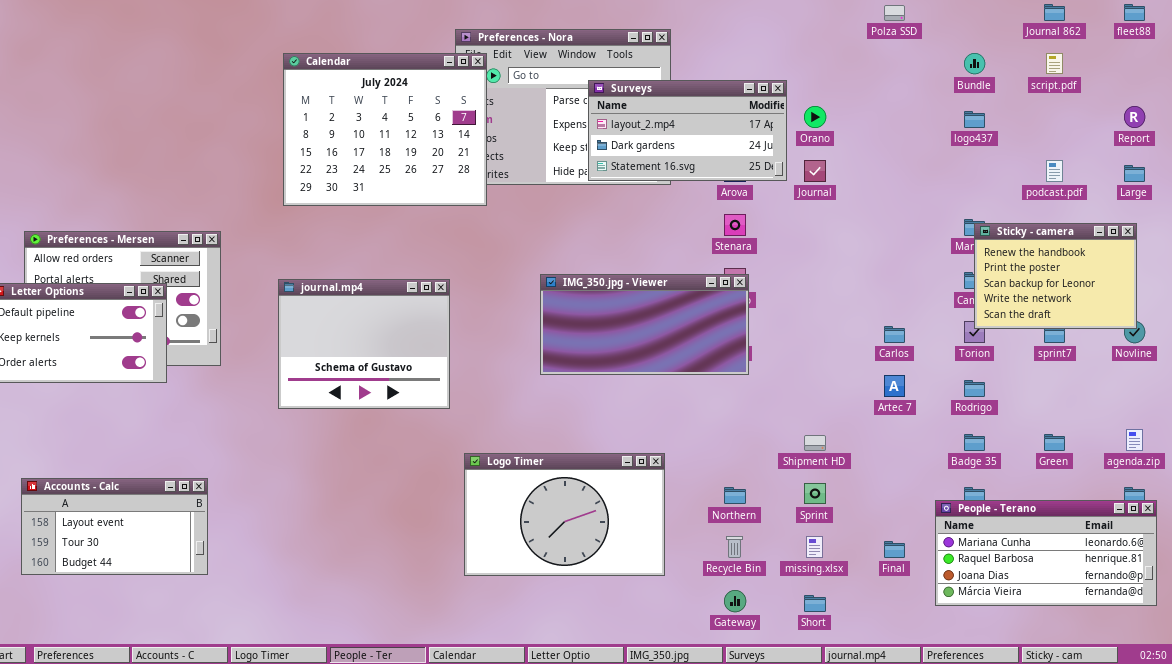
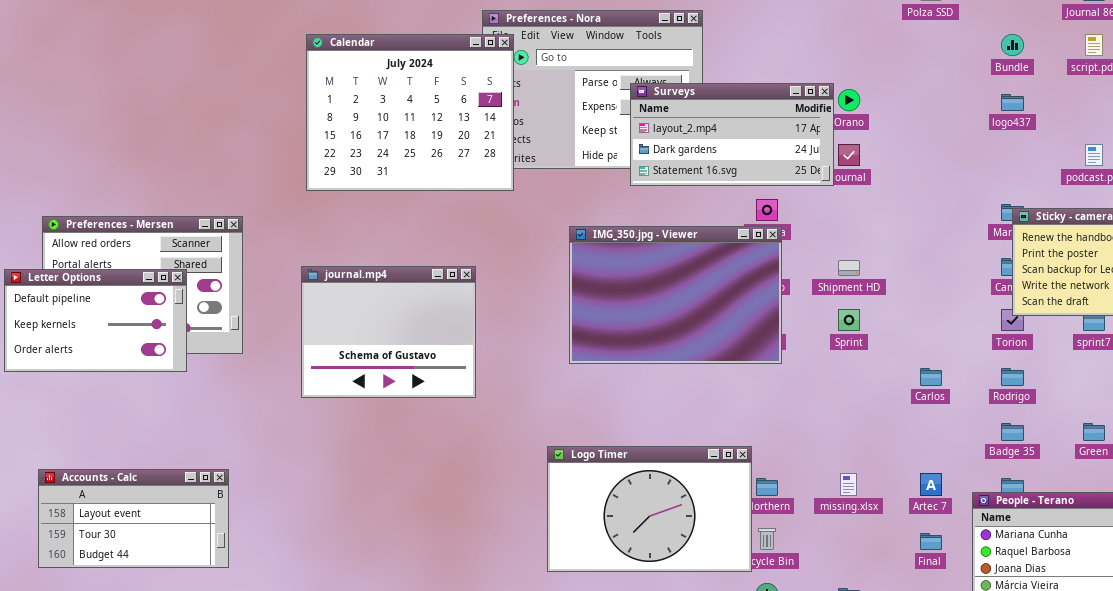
Surveys: [588,80,787,181] -> [630,83,834,186], moved
IMG_350.jpg - Viewer: [540,274,749,375] -> [569,226,782,364], resized
Carlos: [884,326,905,343] -> [920,368,942,386], moved
Artec 7: [884,375,905,397] -> [920,473,942,496], moved
Shipment HD: [804,435,826,451] -> [838,260,860,276], moved
Logo Timer: [464,453,665,576] -> [547,446,752,572], moved
Sprint: [804,483,826,504] -> [838,309,860,331], moved
missing.xlsx: [806,536,823,558] -> [840,473,857,496], moved

